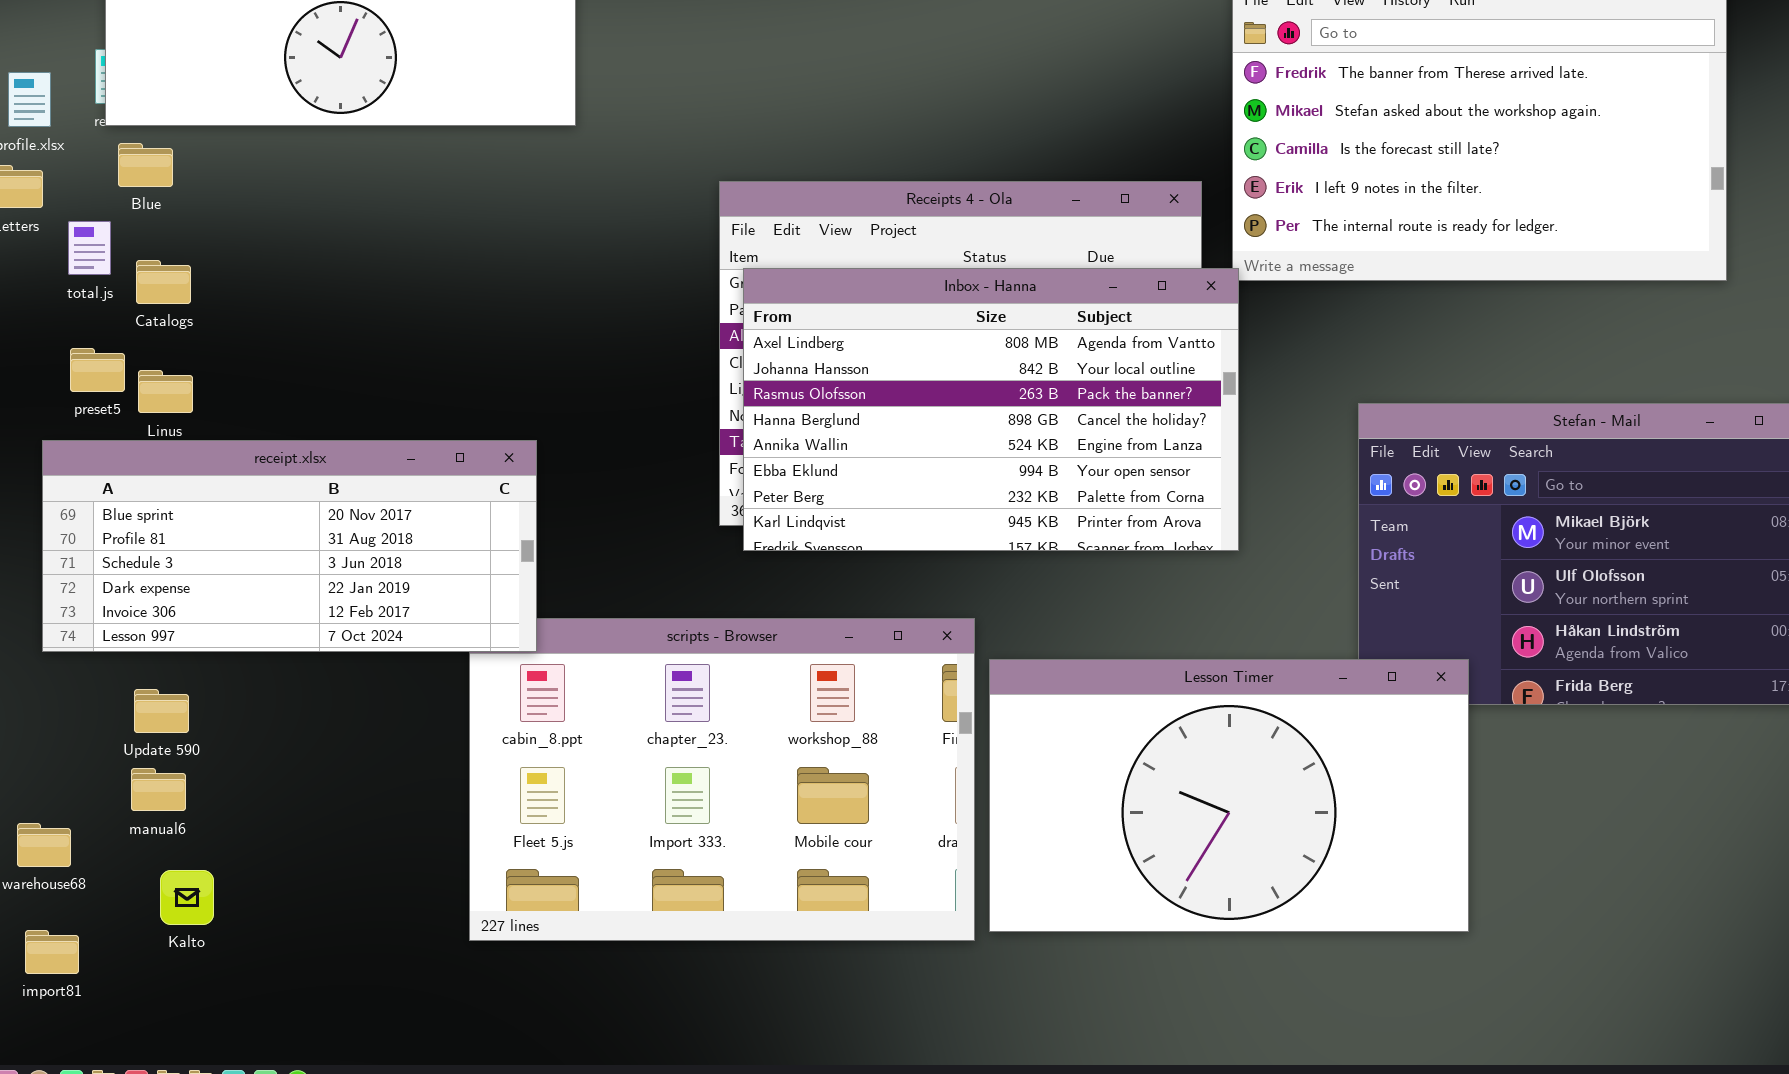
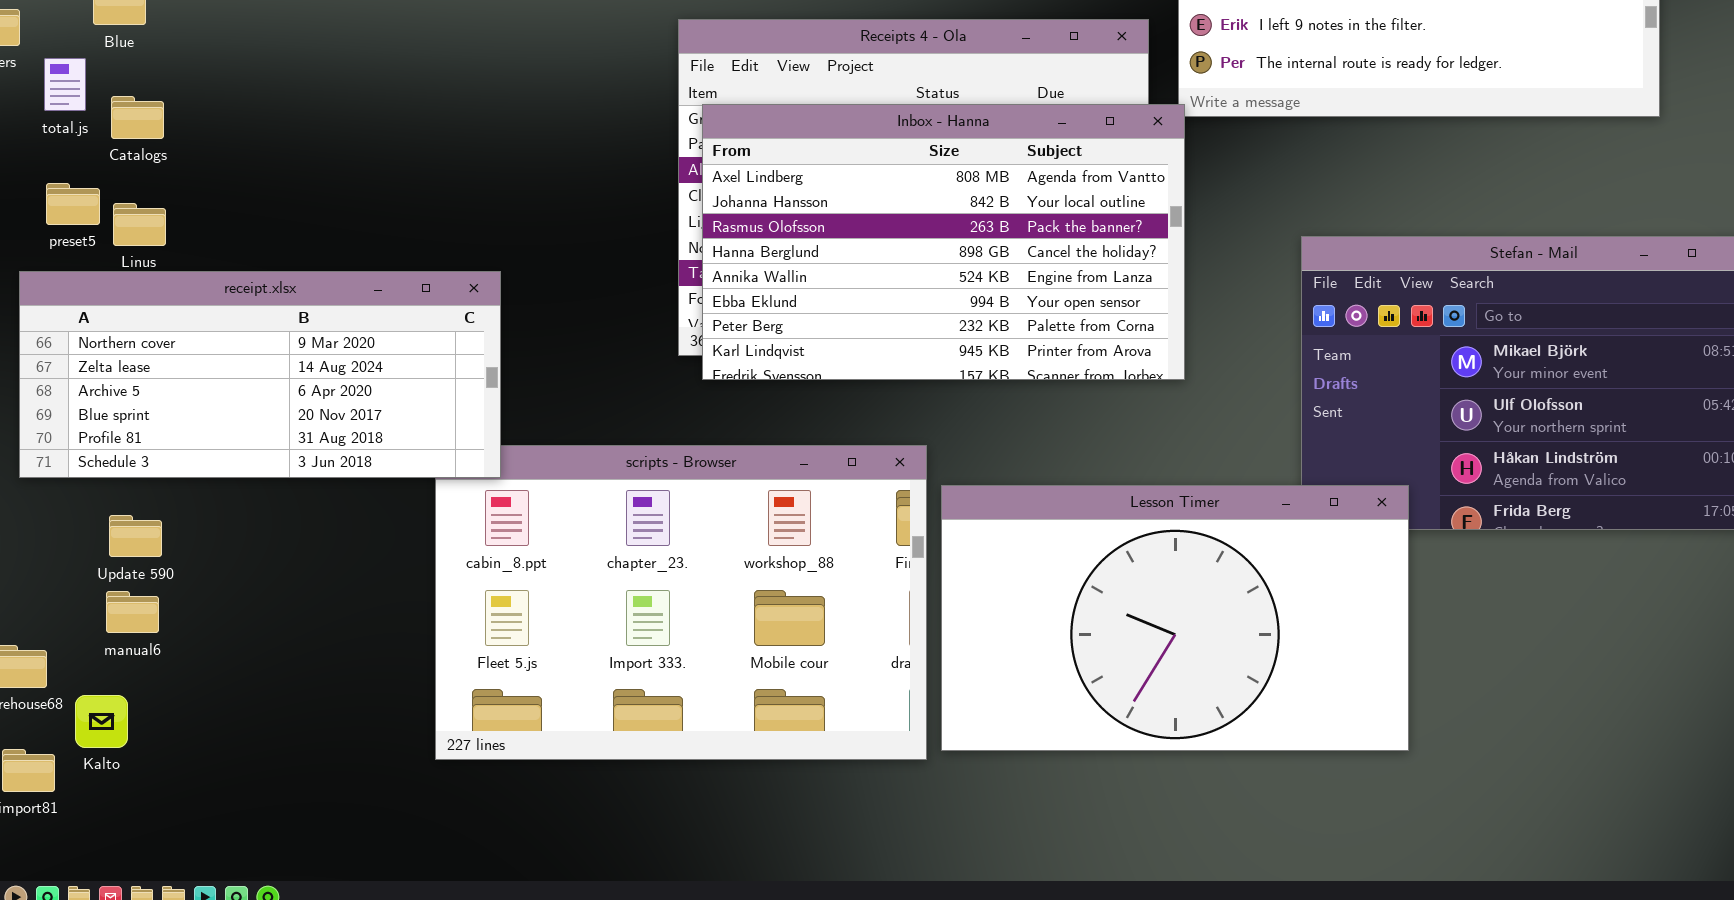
receipt.xlsx: [42,440,537,652] -> [19,271,501,478], scrolled up 3 rows
Kalto: [160,870,214,925] -> [75,695,128,748], moved

